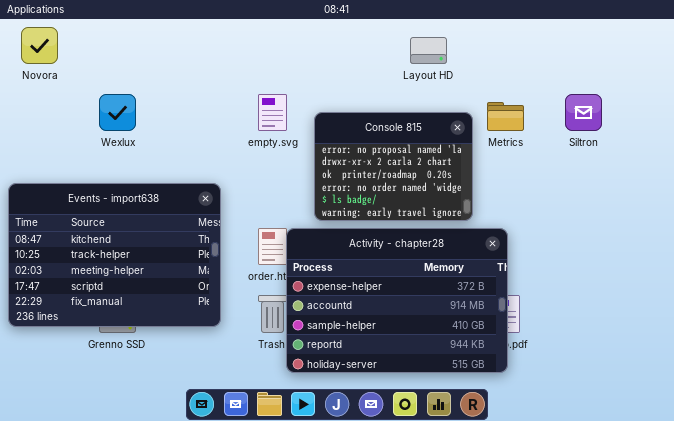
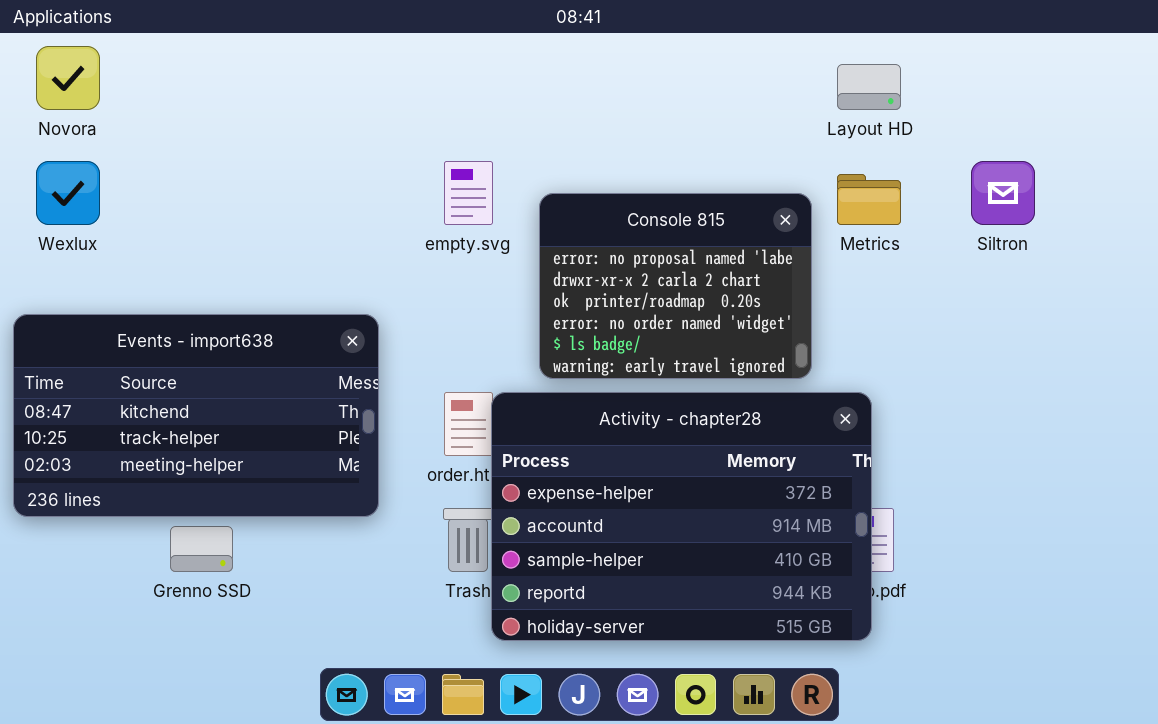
Layout HD: [410,37,447,64] -> [837,64,901,110], moved
Wexlux: [99,94,136,131] -> [36,161,100,225], moved
Events - import638: [8,183,221,327] -> [13,314,379,517], resized

